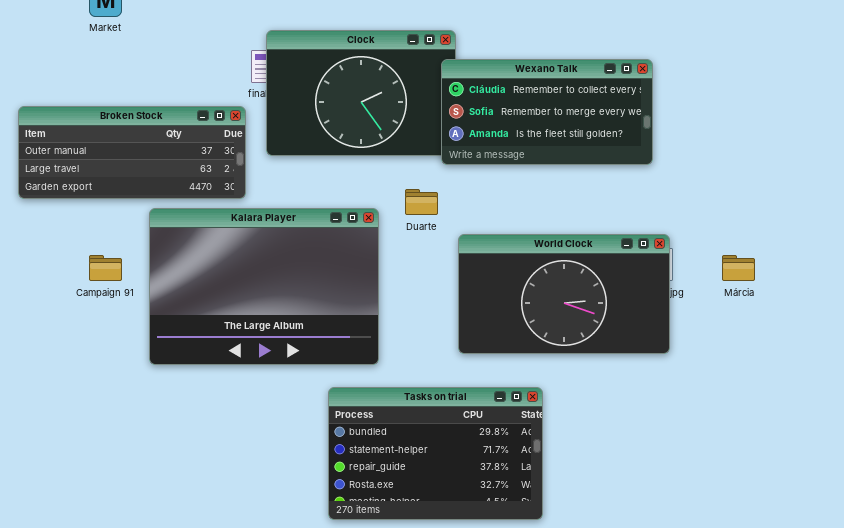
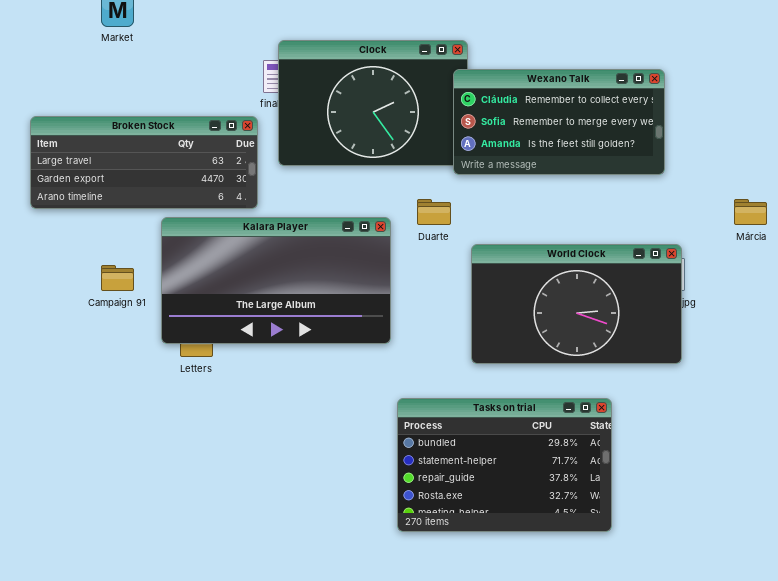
Broken Stock: [18,106,246,199] -> [30,116,258,209], scrolled down 1 row
Kalara Player: [149,208,379,365] -> [161,217,391,344], resized
Márcia: [722,255,755,281] -> [734,199,767,225], moved
Tasks on trial: [328,387,543,520] -> [397,398,612,532], moved

